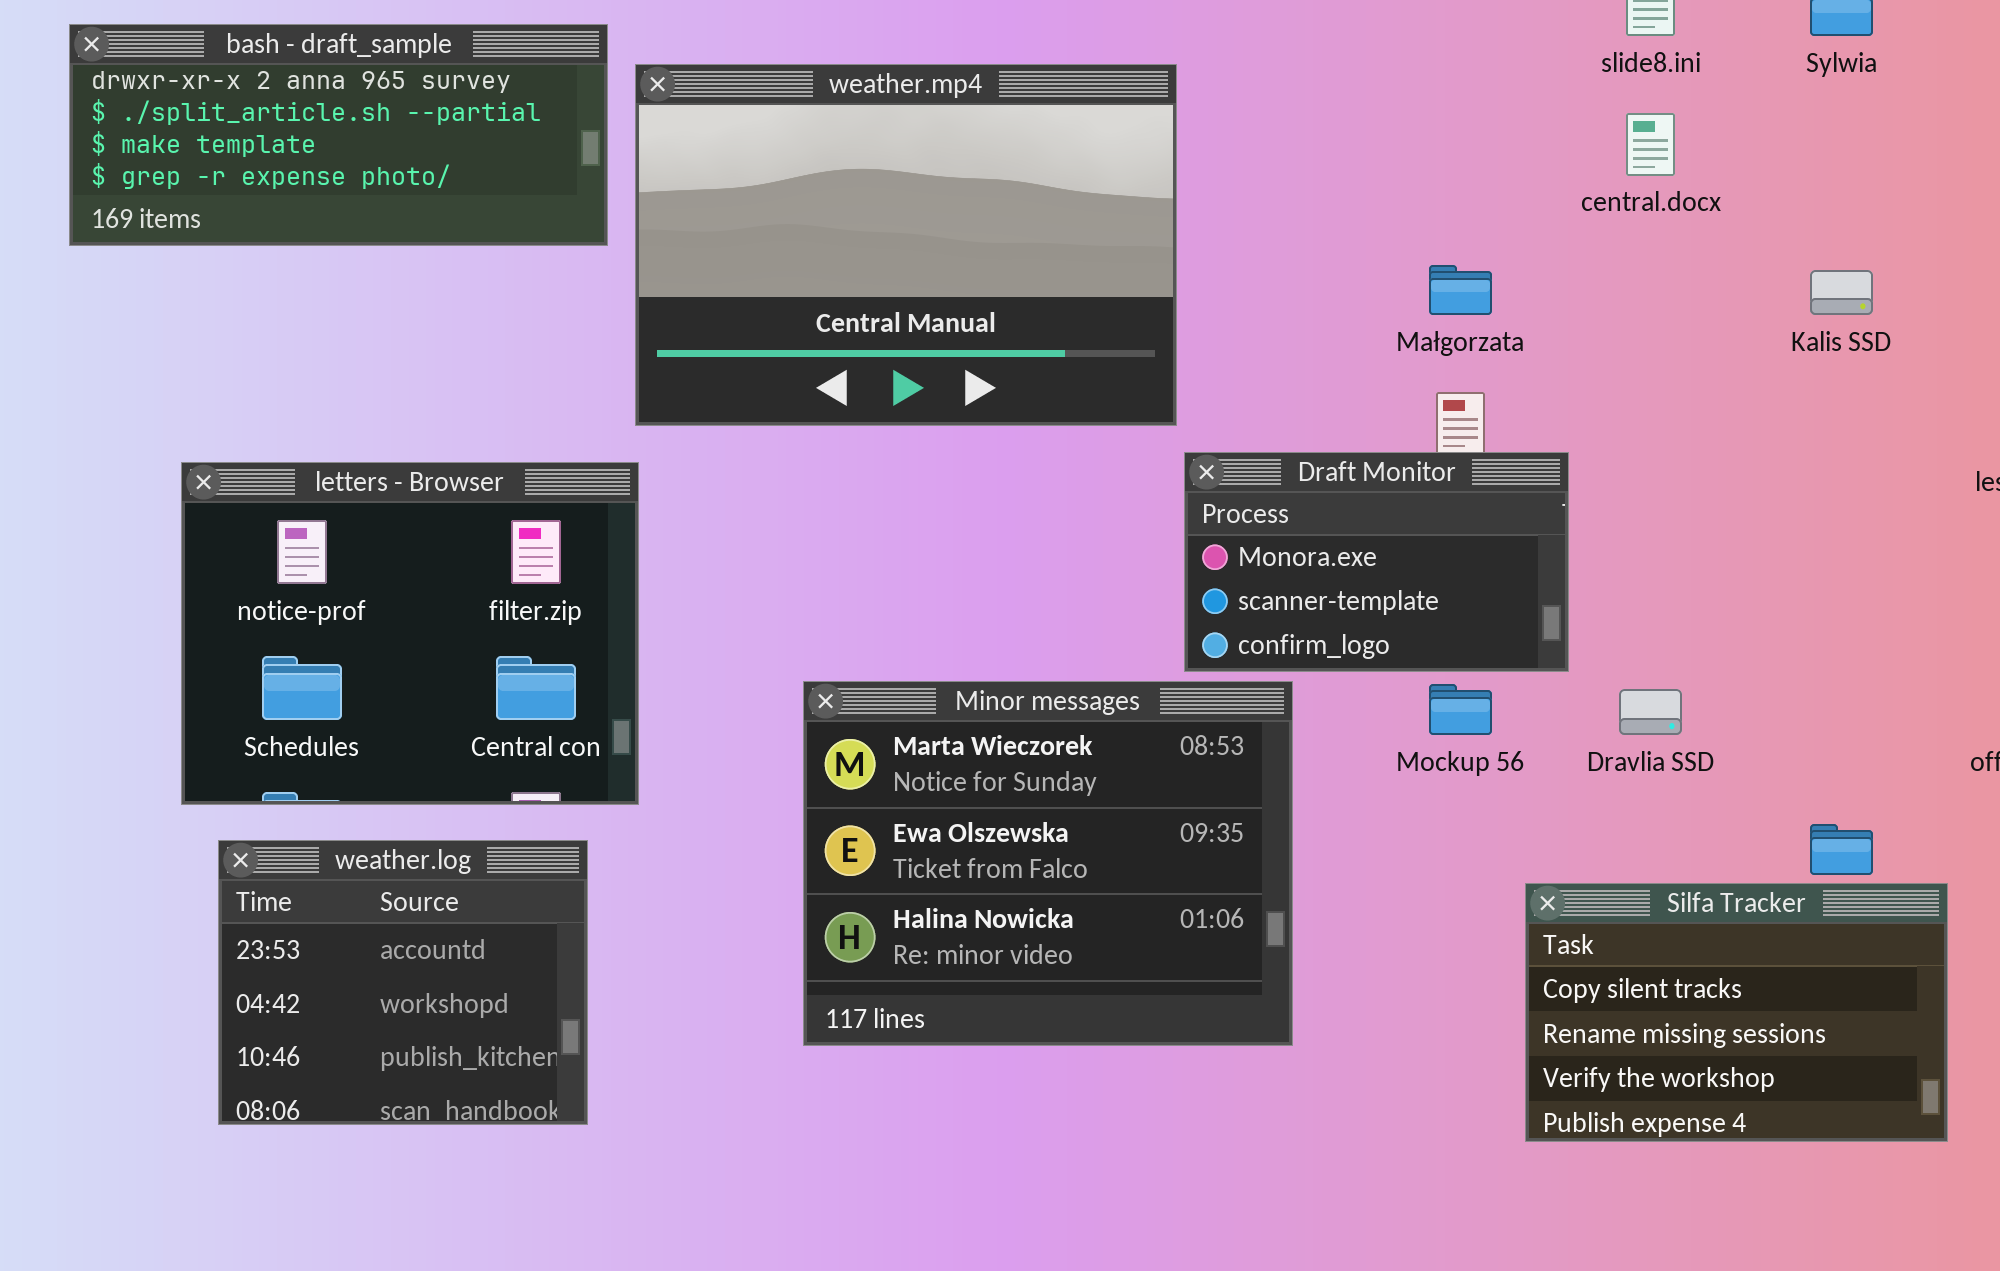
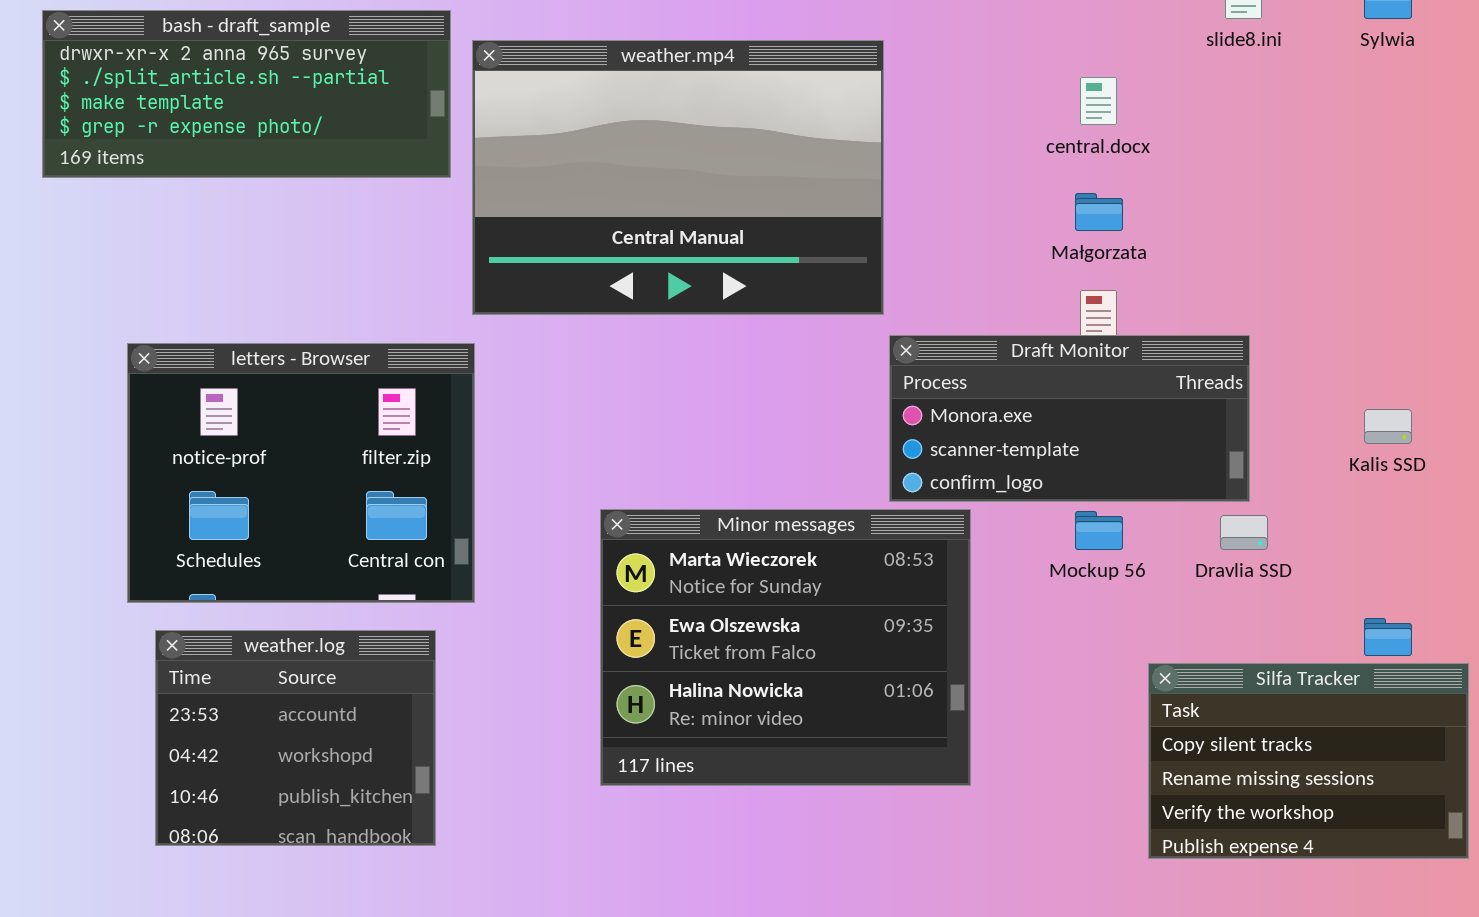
central.docx: [1626,113,1675,176] -> [1080,77,1117,125], moved
Kalis SSD: [1810,270,1873,315] -> [1364,409,1412,444], moved
Draft Monitor: [1184,452,1569,672] -> [889,335,1250,502], resized

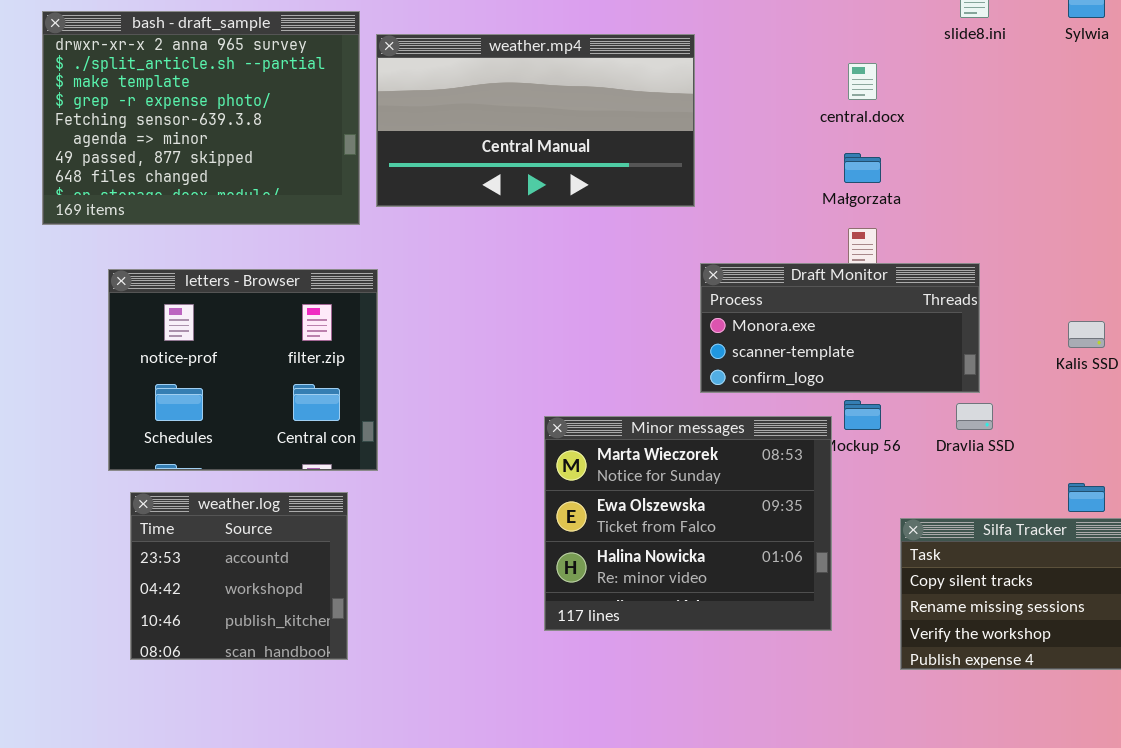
bash - draft_sample: [42,10,451,178] -> [42,11,360,225], resized
weather.mp4: [472,40,884,315] -> [376,34,695,207], resized
Minor messages: [600,509,971,786] -> [544,416,832,631], moved

